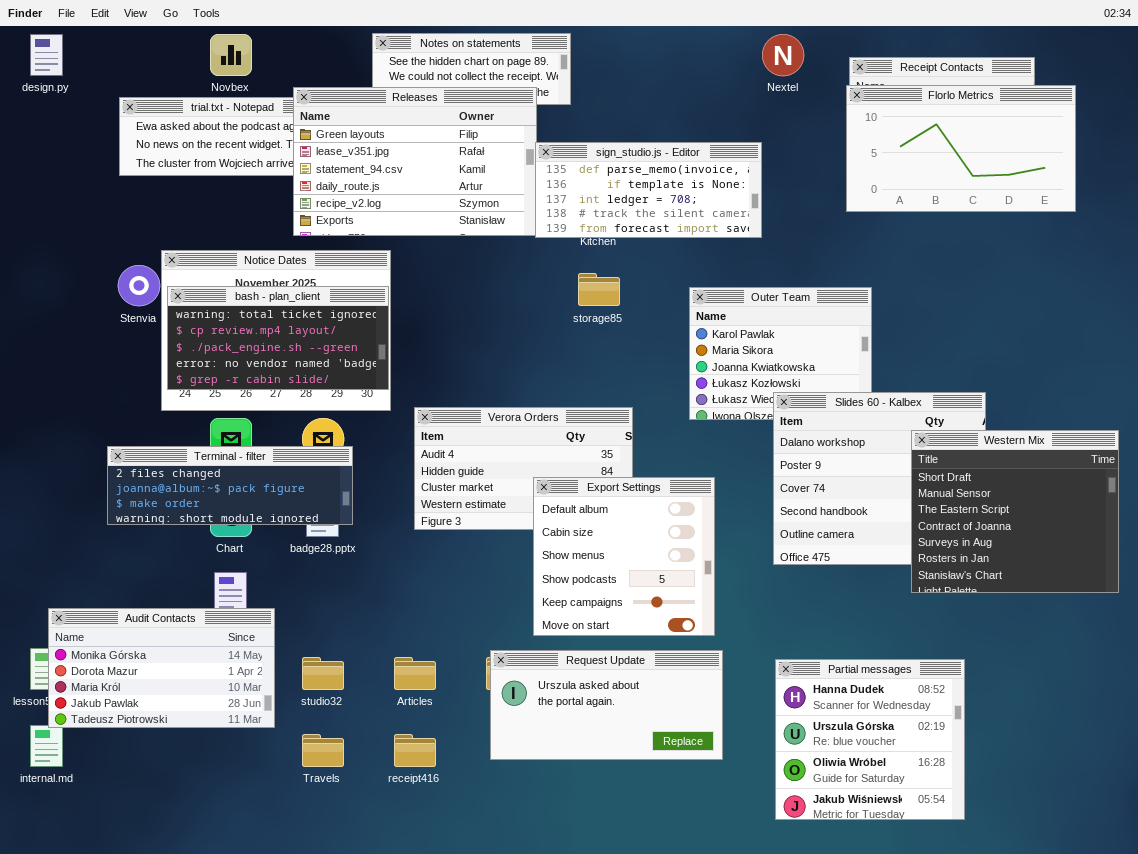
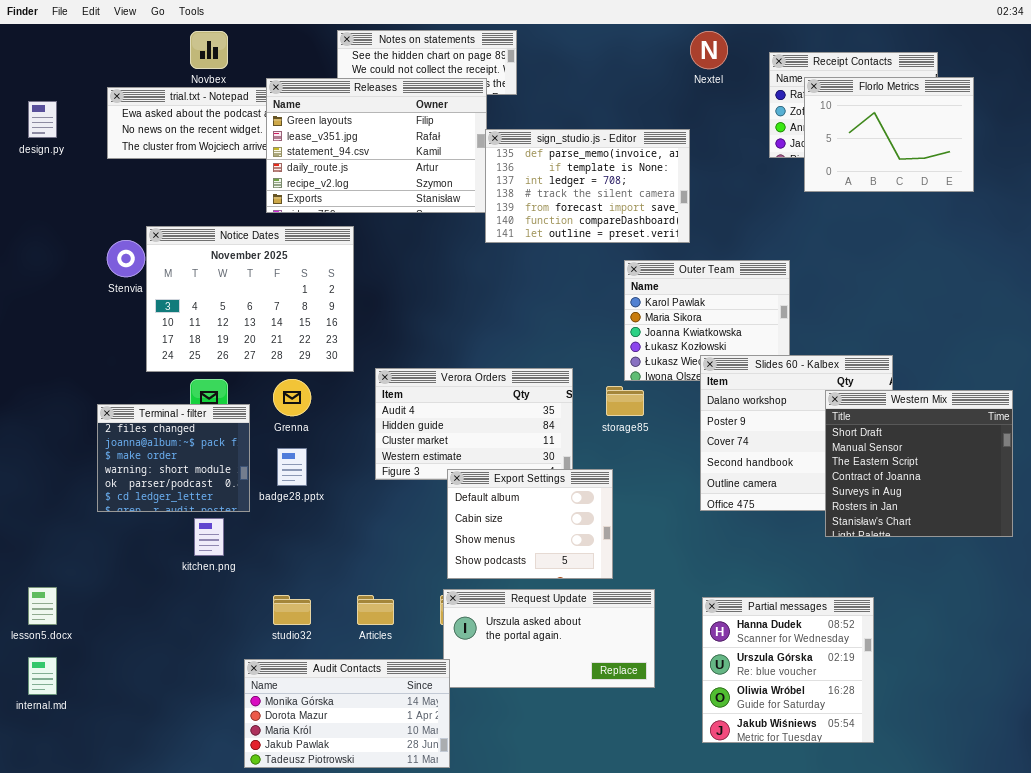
design.py: [30,34,63,76] -> [28,101,57,138], moved
Florlo Metrics: [846,85,1076,212] -> [804,77,974,192], resized
sign_studio.js - Editor: [535,142,762,238] -> [485,129,690,243], resized
storage85: [578,273,620,306] -> [606,386,644,416], moved
bash - plan_client: [167,286,389,390] -> none, closed
Terminal - filter: [107,446,353,525] -> [97,404,250,512], resized
Export Settings: [533,477,715,636] -> [447,469,613,579], moved, resized
Audit Contacts: [48,608,275,728] -> [244,659,450,768], moved

